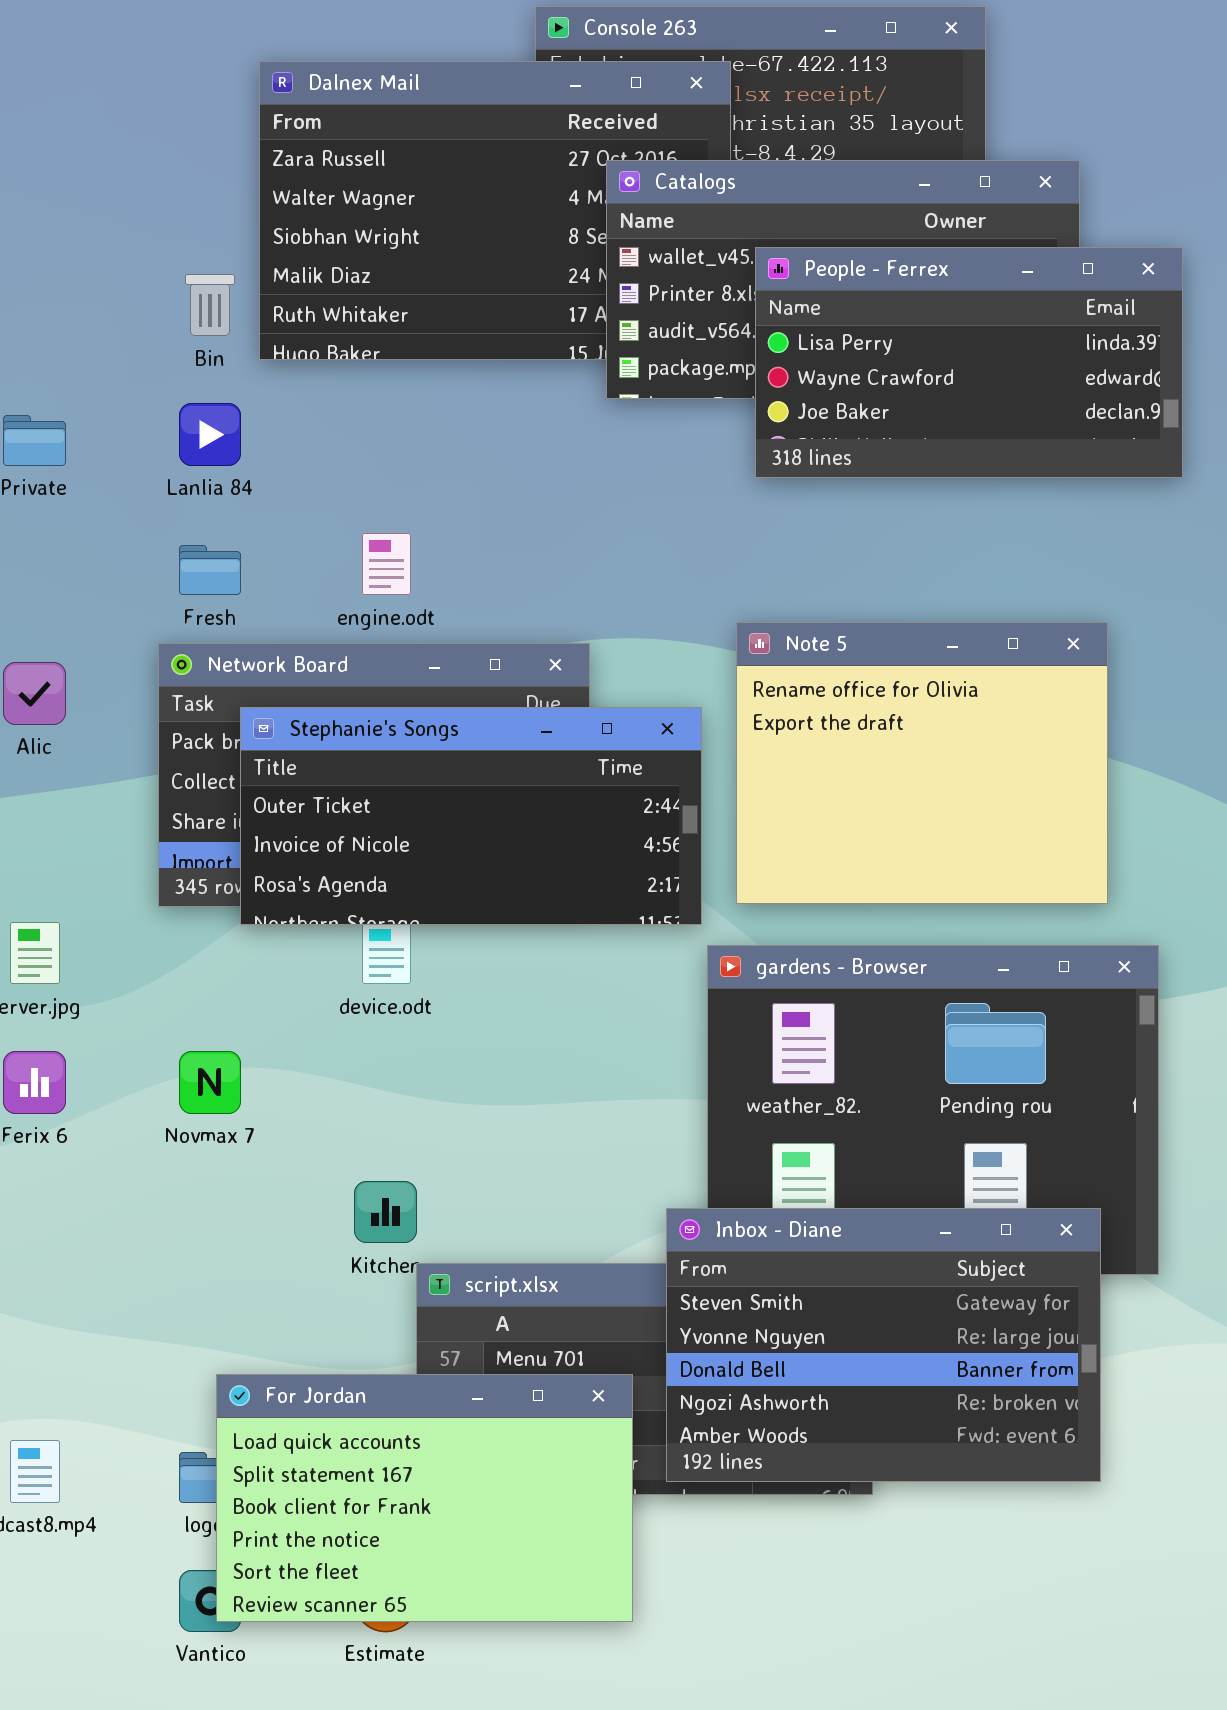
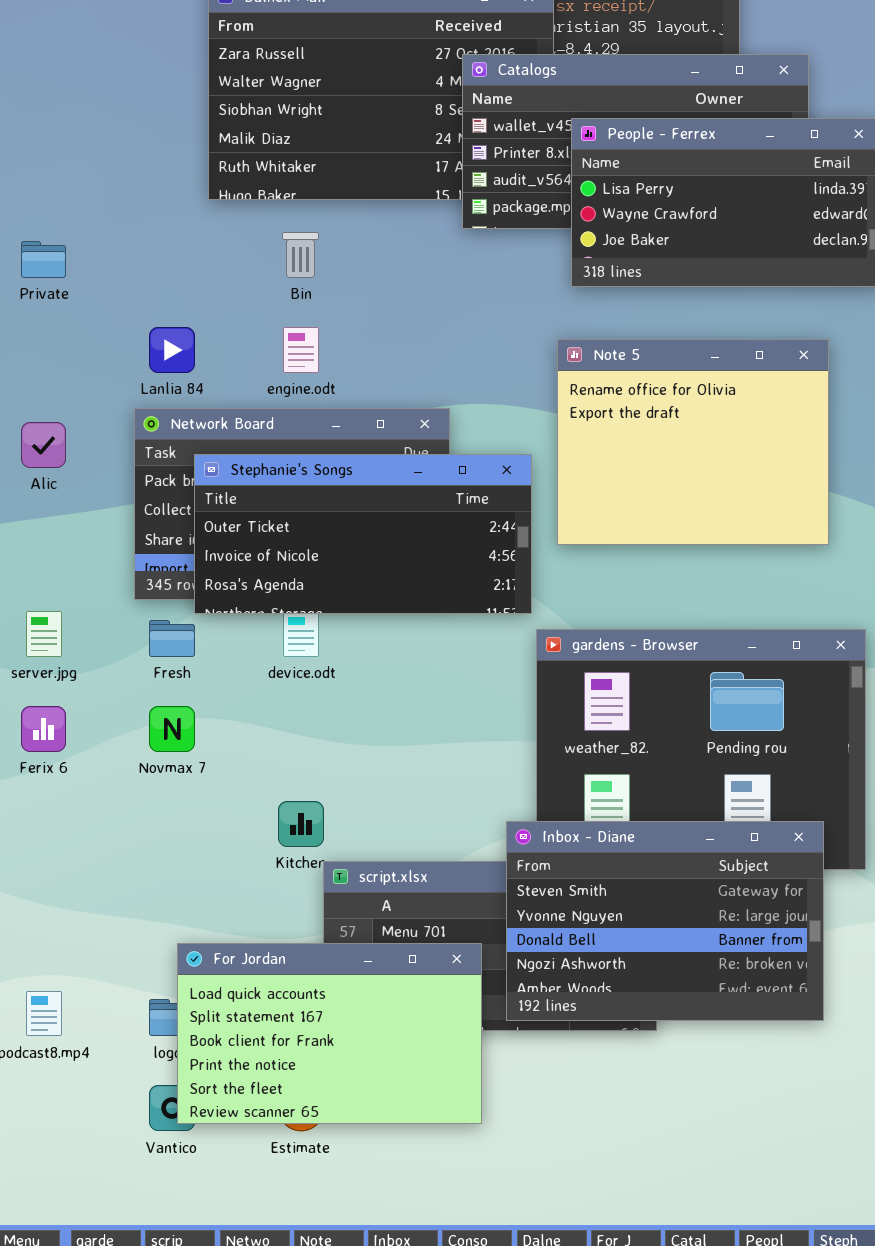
Bin: [185,274,235,336] -> [282,232,319,278], moved
Lanlia 84: [179,403,241,466] -> [149,327,195,373], moved
Fresh: [179,545,241,595] -> [149,620,195,657], moved
Note 5: [736,622,1108,904] -> [557,339,829,545], moved

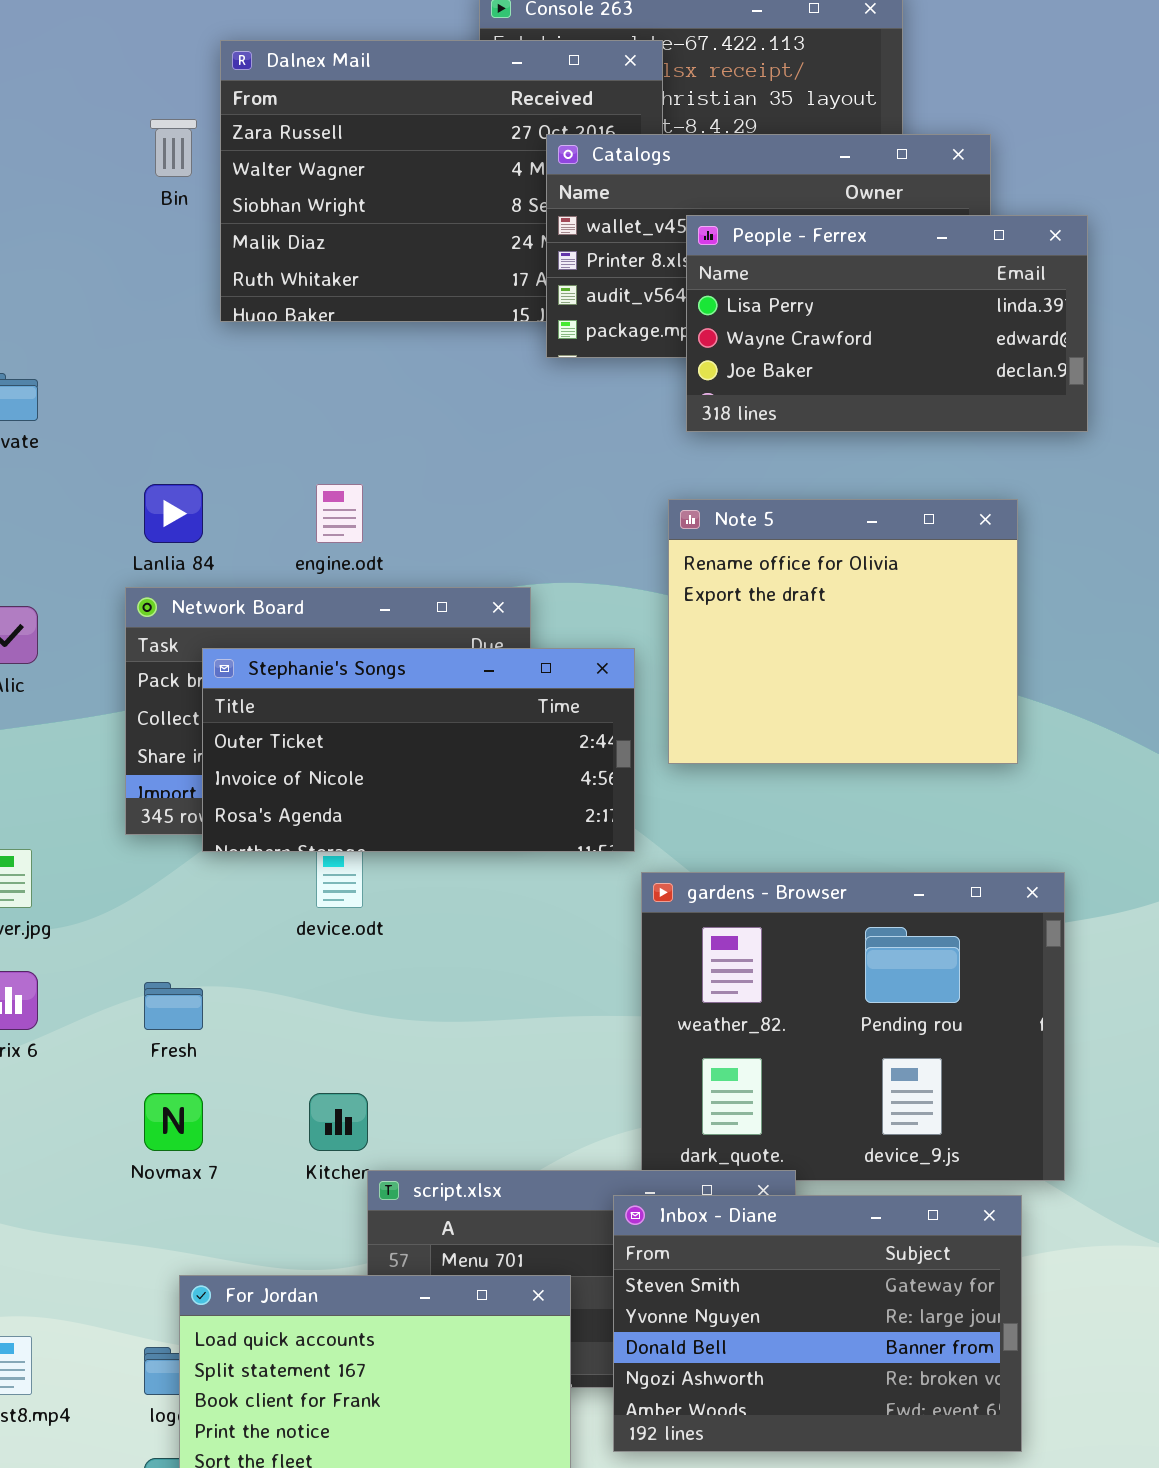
Bin: [282,232,319,278] -> [150,119,197,177], moved
Fresh: [149,620,195,657] -> [144,982,203,1030], moved
Novmax 7: [149,706,195,752] -> [144,1093,203,1151], moved
Inbox - Diane: [506,821,824,1021] -> [613,1195,1022,1452], moved

